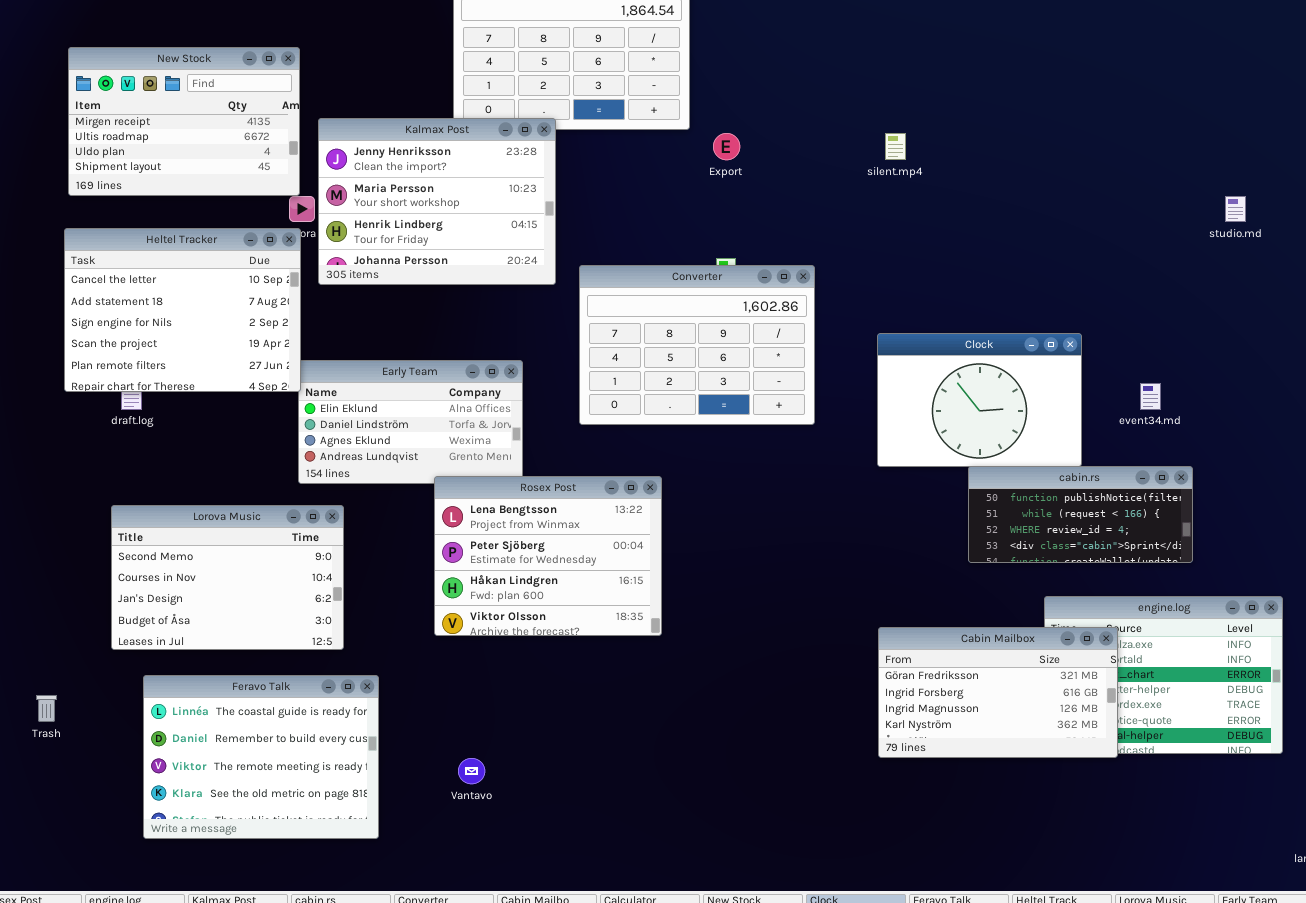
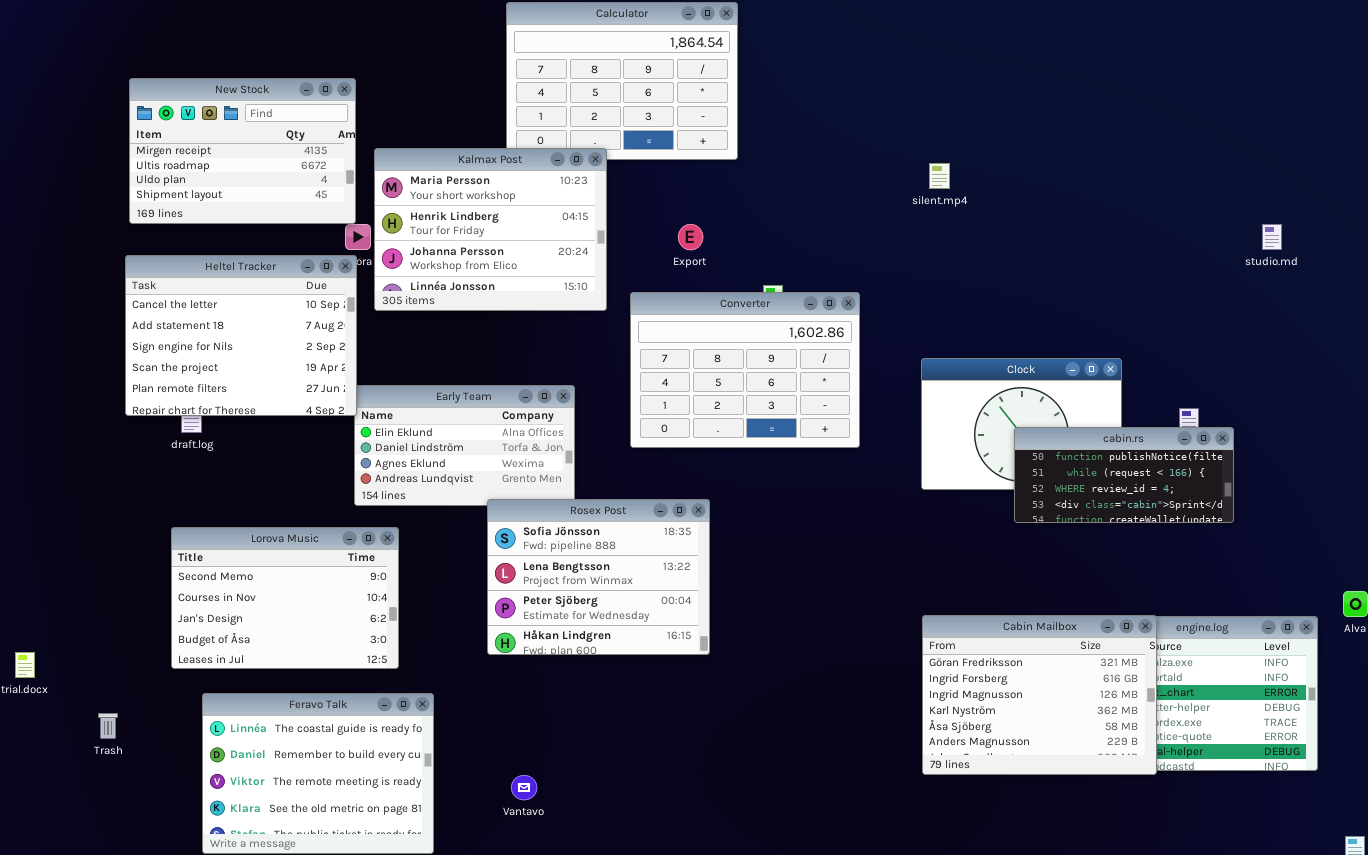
Kalmax Post: [318,118,556,285] -> [374,148,607,311], scrolled down 1 row
Export: [713,133,740,160] -> [678,224,703,250], moved
cabin.rs: [968,466,1193,563] -> [1014,427,1234,523], moved
Rosex Post: [434,476,662,636] -> [487,499,710,655], scrolled up 1 row
Cabin Mailbox: [878,627,1118,758] -> [922,615,1157,775], resized

